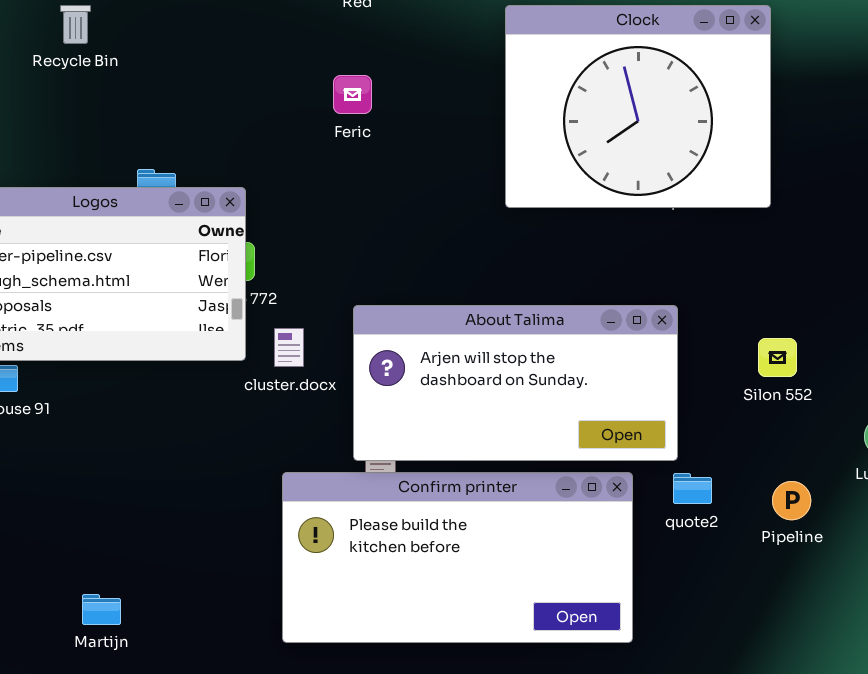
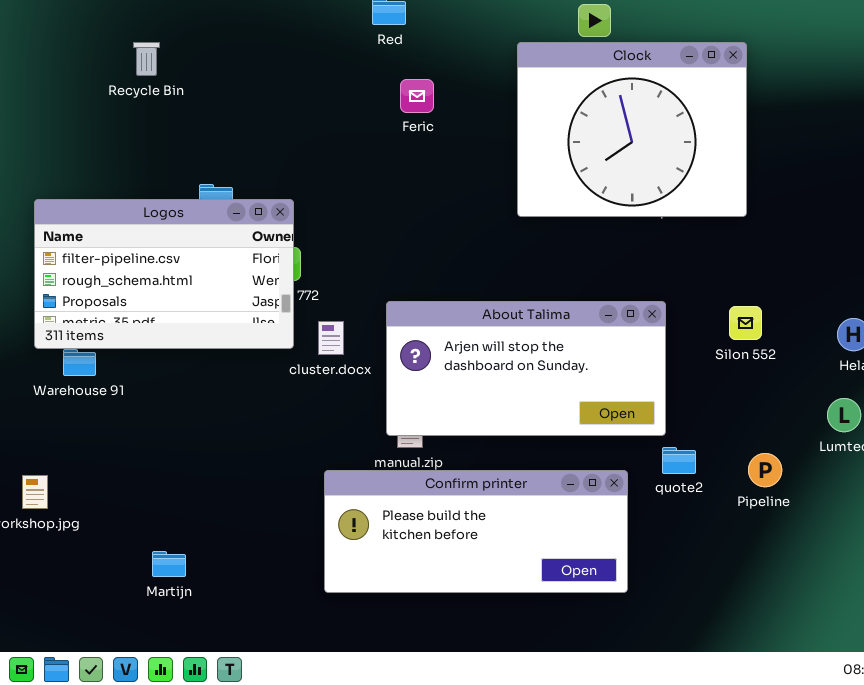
Feric: [333,75,372,114] -> [400,79,434,113], moved
Silon 552: [758,338,797,377] -> [729,306,762,340], moved
Confirm printer: [282,472,633,643] -> [324,470,628,593], resized

